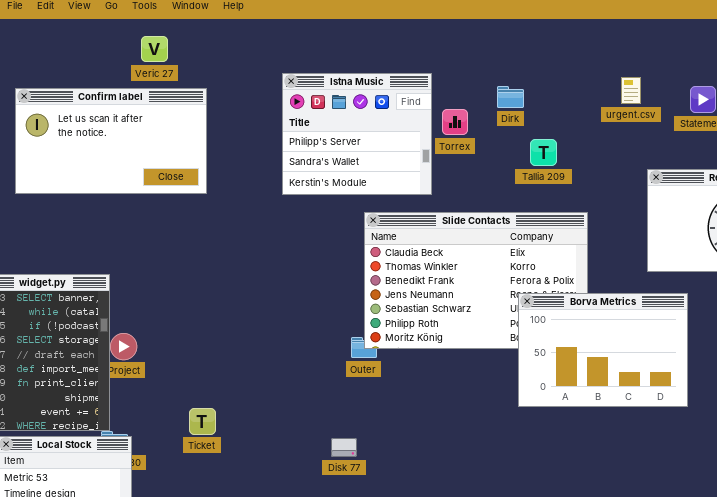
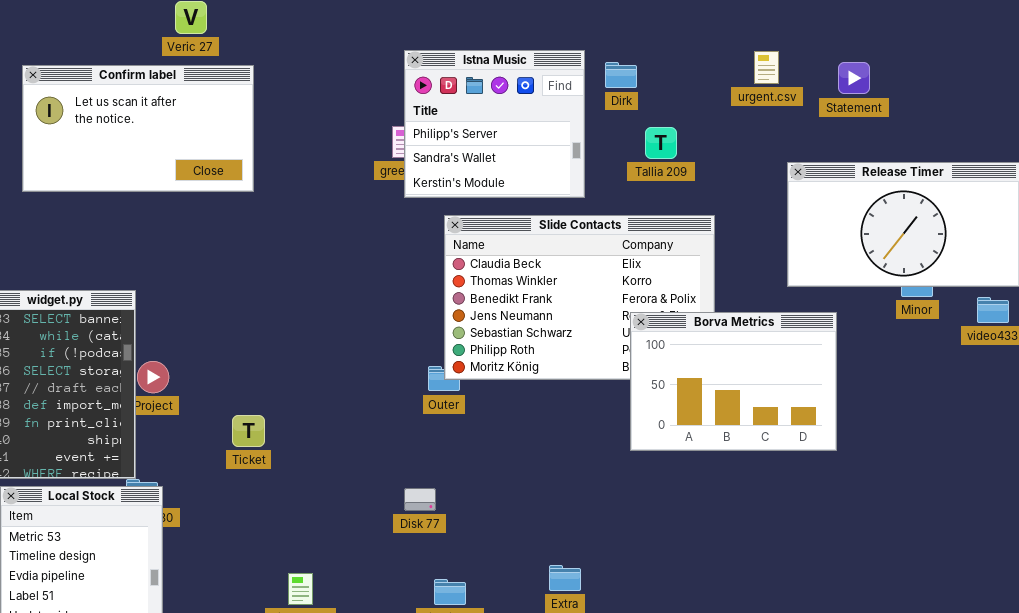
Istna Music: [282,73,432,195] -> [404,50,585,198], moved
Ticket: [189,408,216,435] -> [232,415,265,447], moved

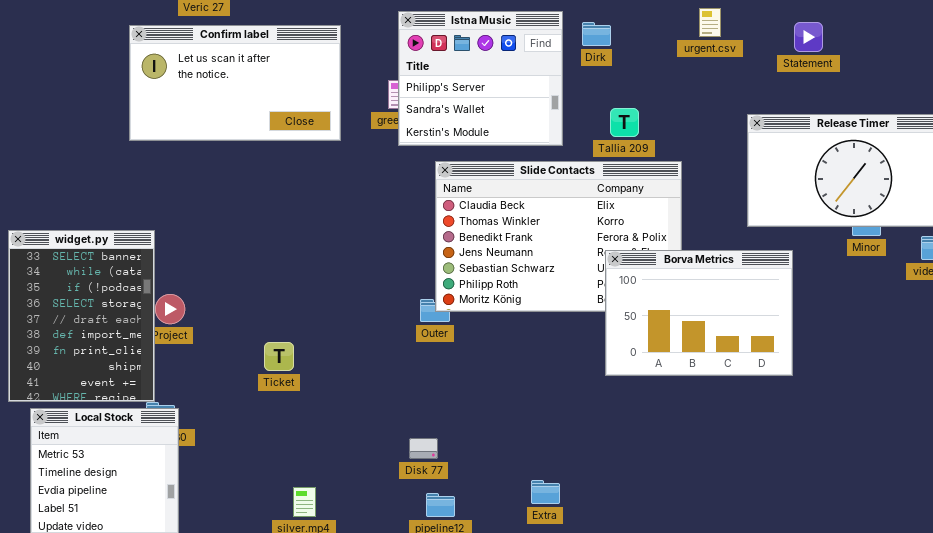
urgent.csv: [754,51,779,84] -> [699,8,721,37], moved
Confirm label: [22,65,254,192] -> [129,25,341,141], moved
Tallia 209: [645,127,677,159] -> [610,108,639,137], moved
Ticket: [232,415,265,447] -> [264,342,294,371], moved
Disk 77: [404,488,436,511] -> [409,438,438,459], moved

